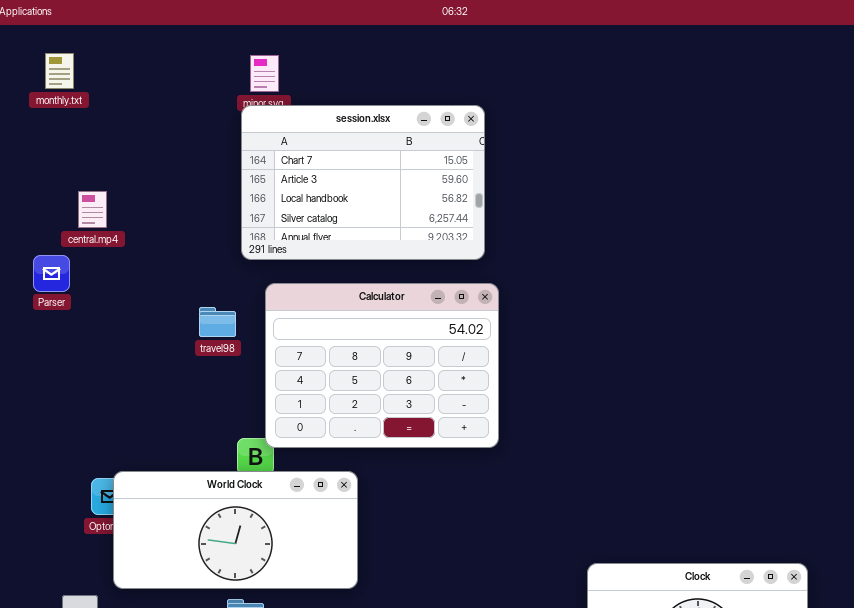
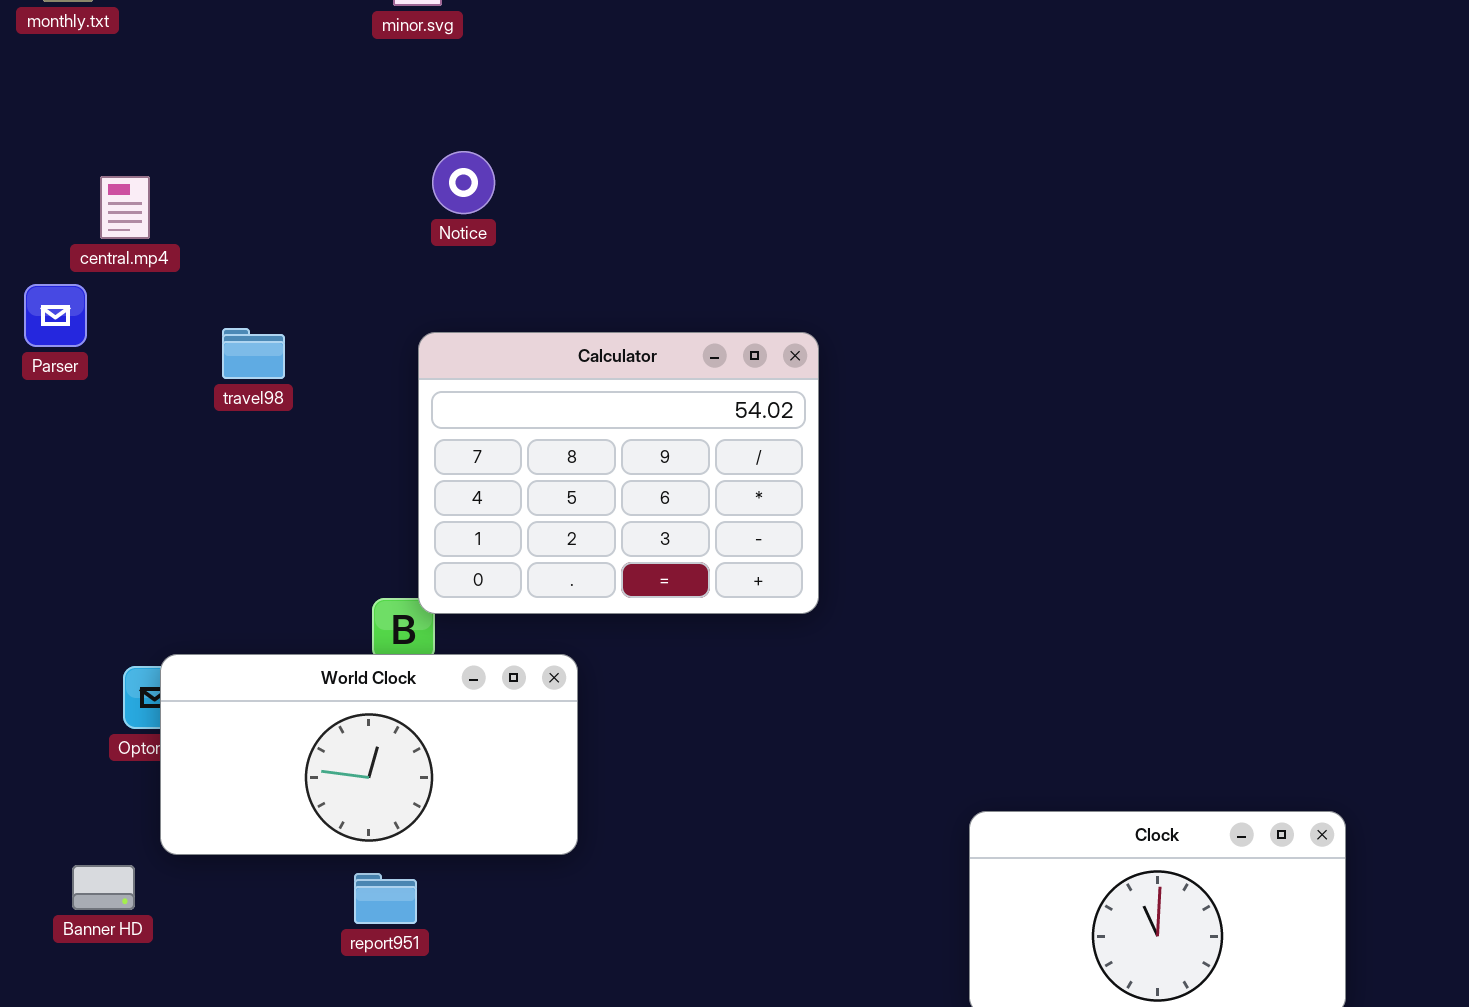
session.xlsx: [241,105,485,260] -> none, closed
travel98: [199,307,236,337] -> [222,328,285,379], moved

